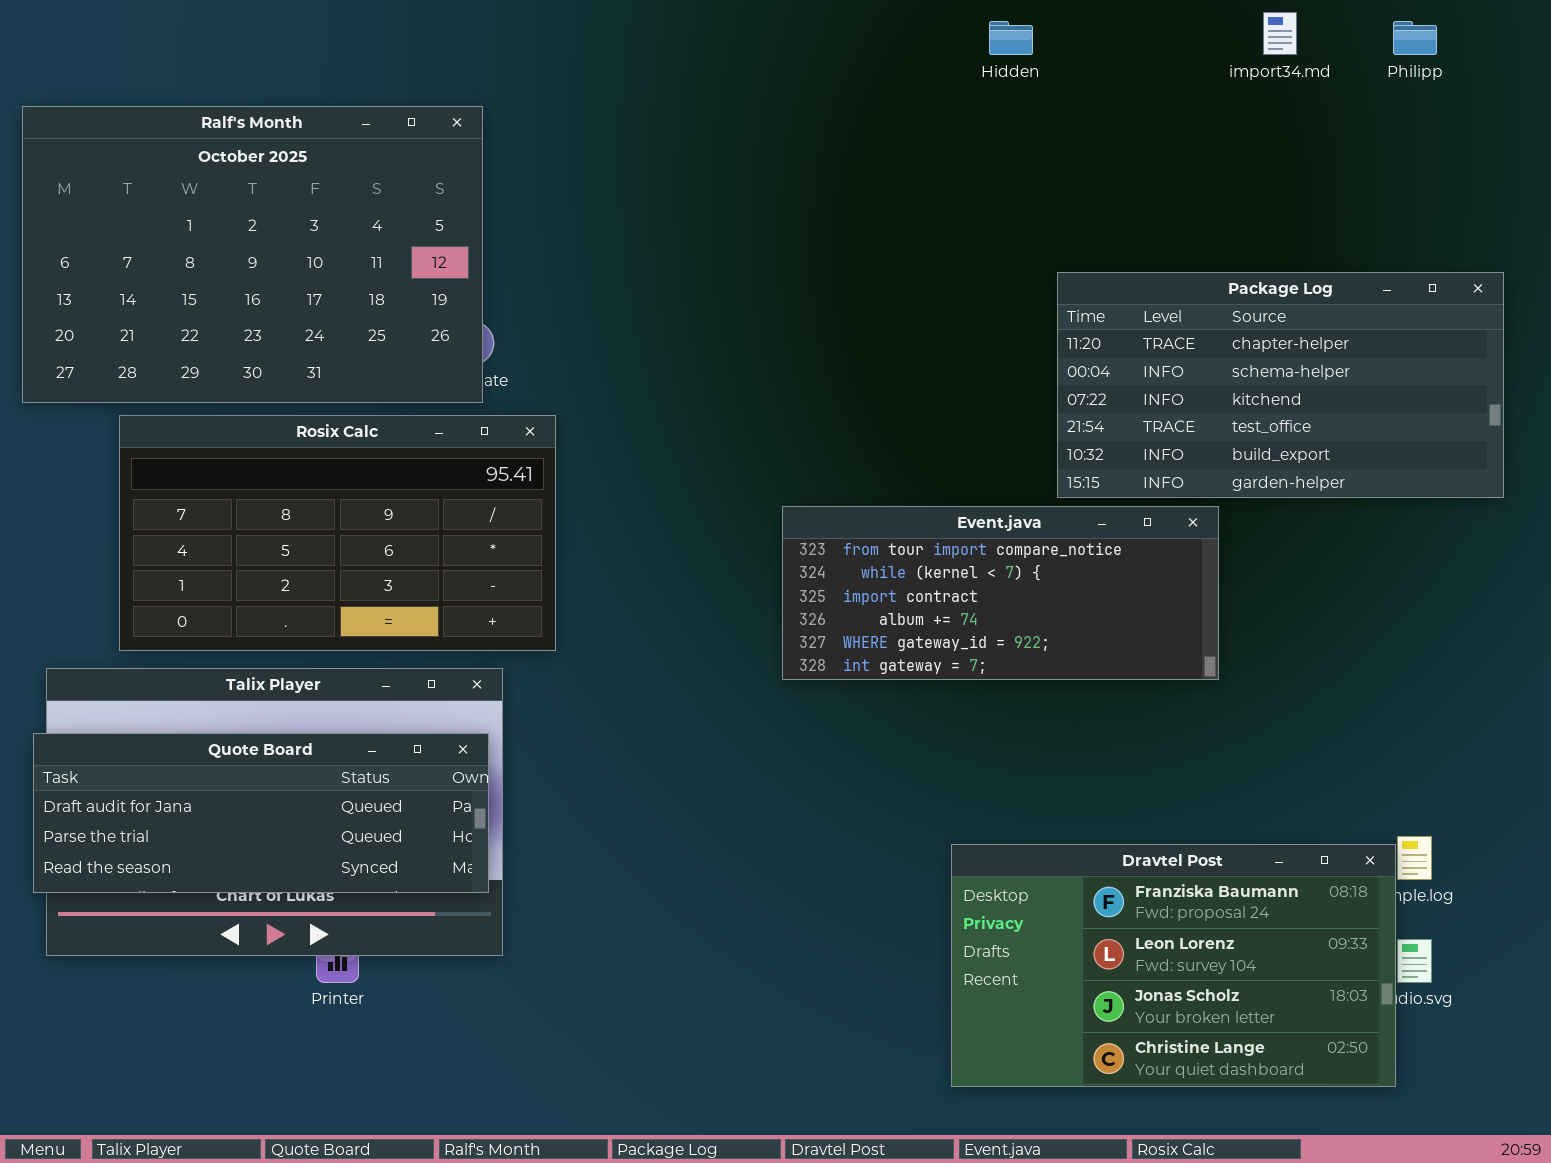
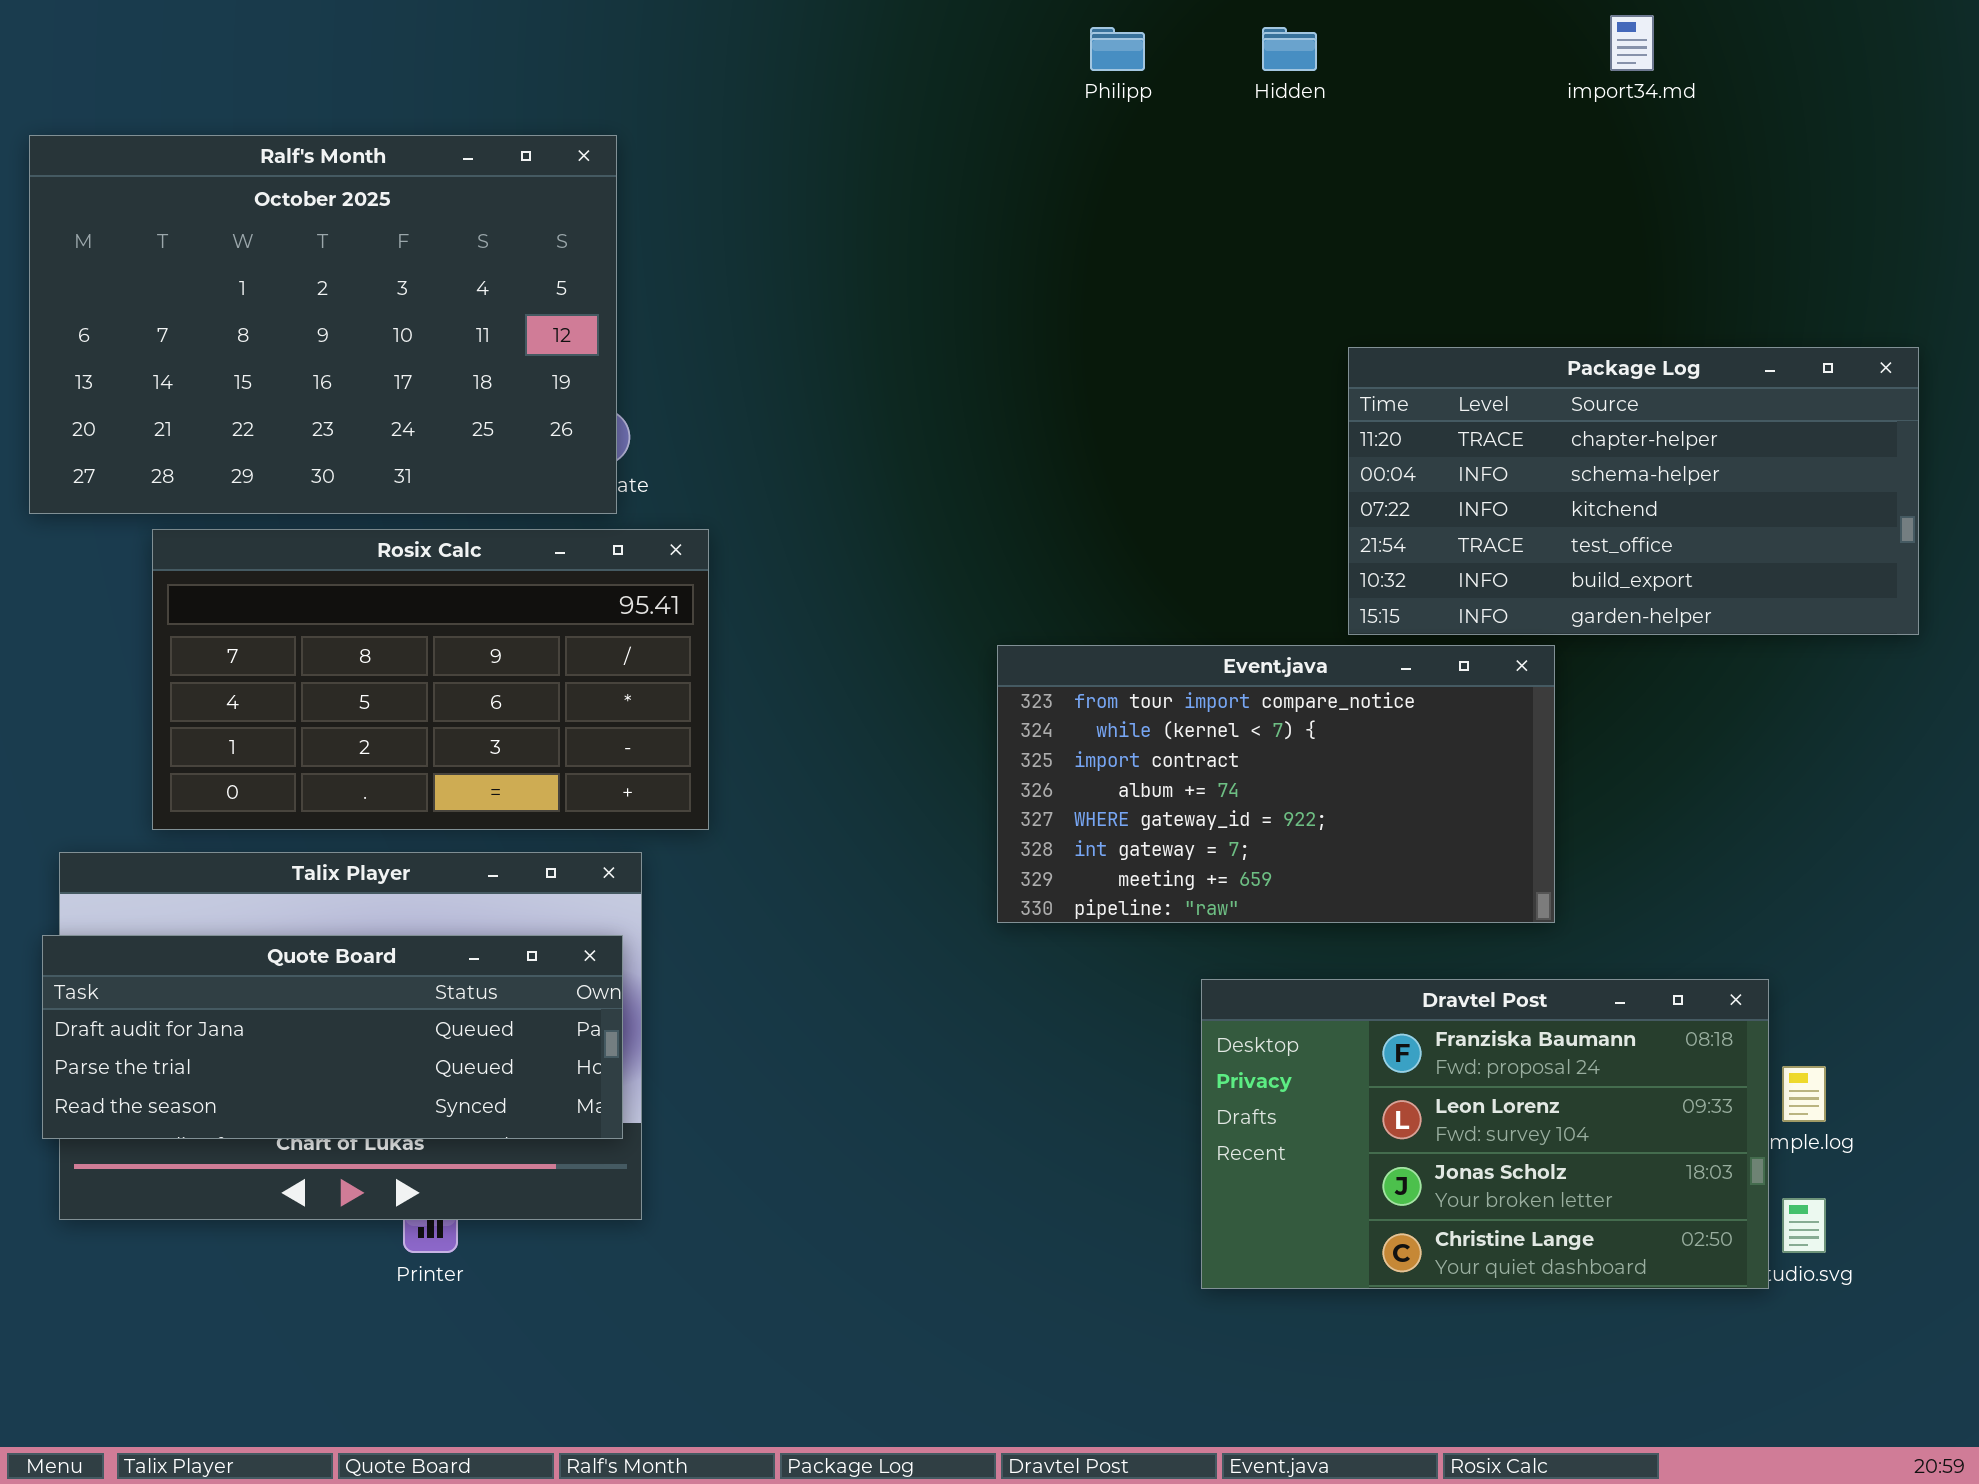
Philipp: [1393,21,1437,55] -> [1090,27,1145,71], moved
Event.java: [782,506,1219,680] -> [997,645,1555,923], resized
Dravtel Post: [951,844,1396,1087] -> [1201,979,1769,1289], moved

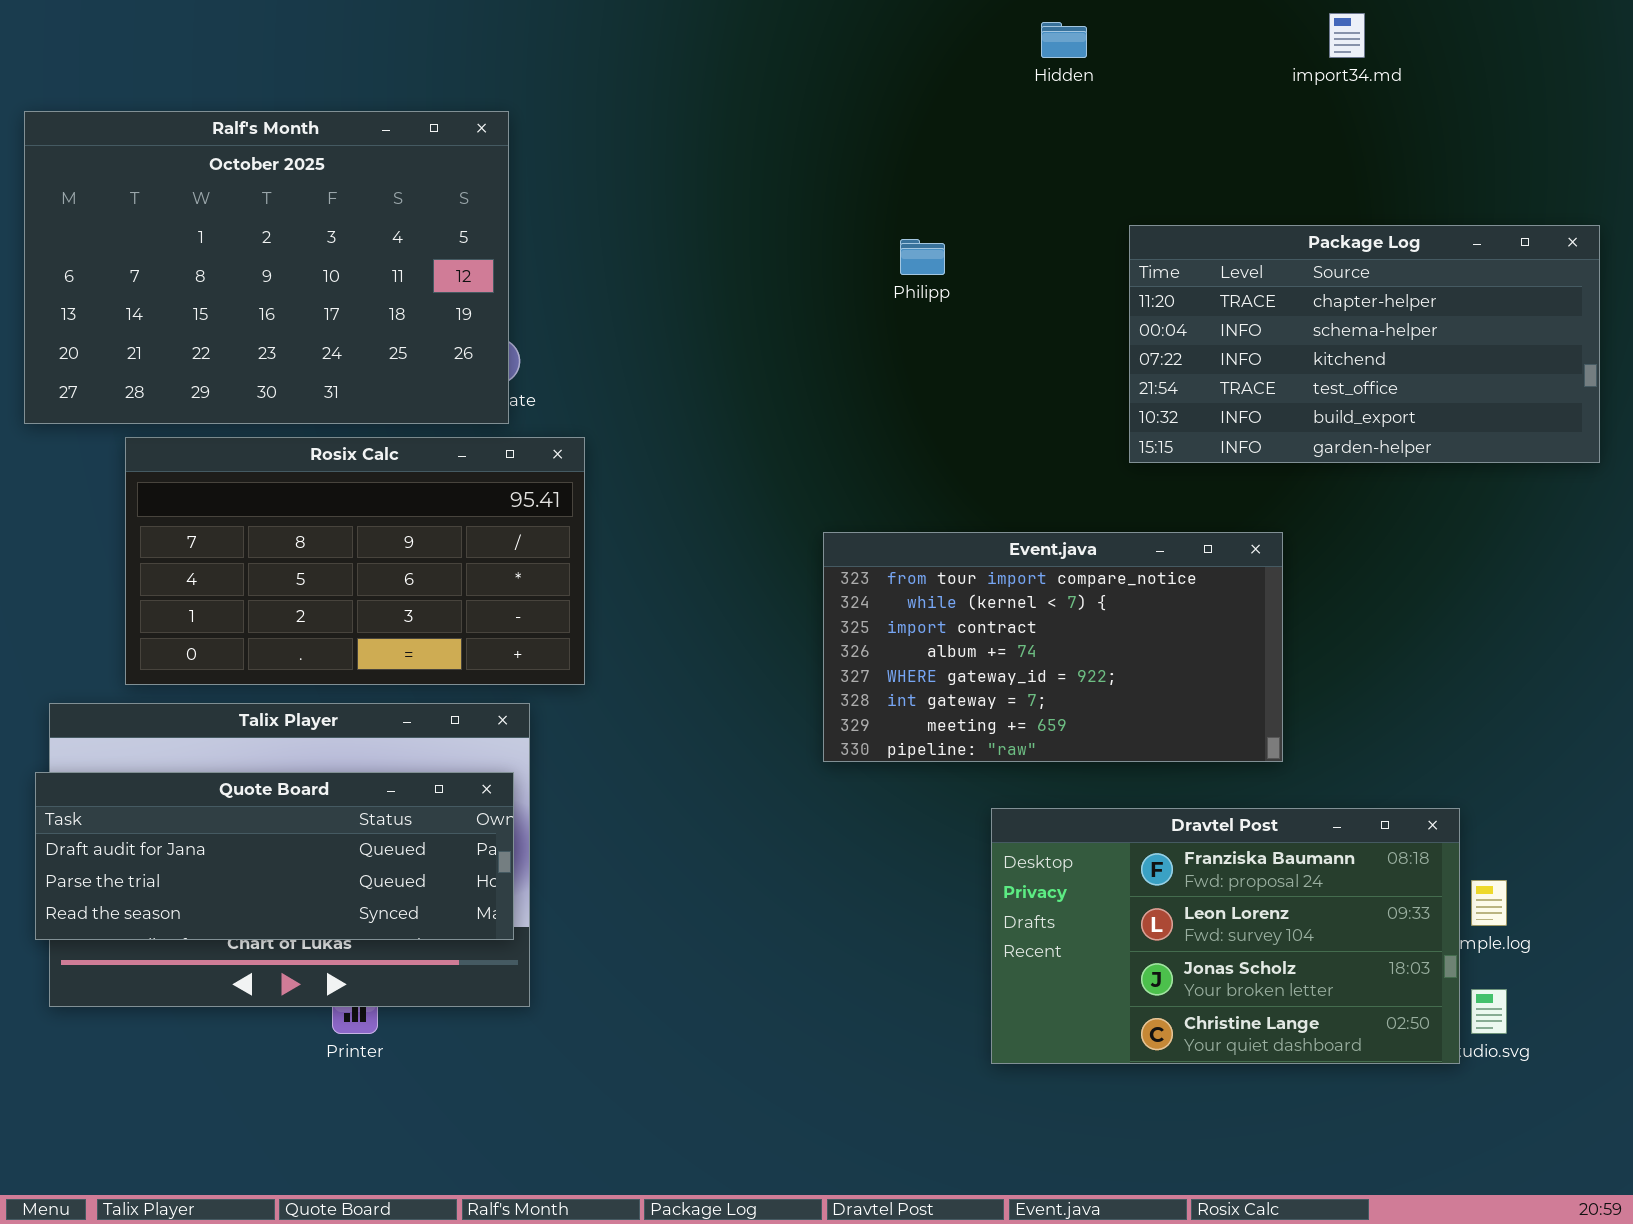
Philipp: [1090,27,1145,71] -> [900,239,945,275], moved
Package Log: [1348,347,1919,635] -> [1129,225,1600,463], moved

